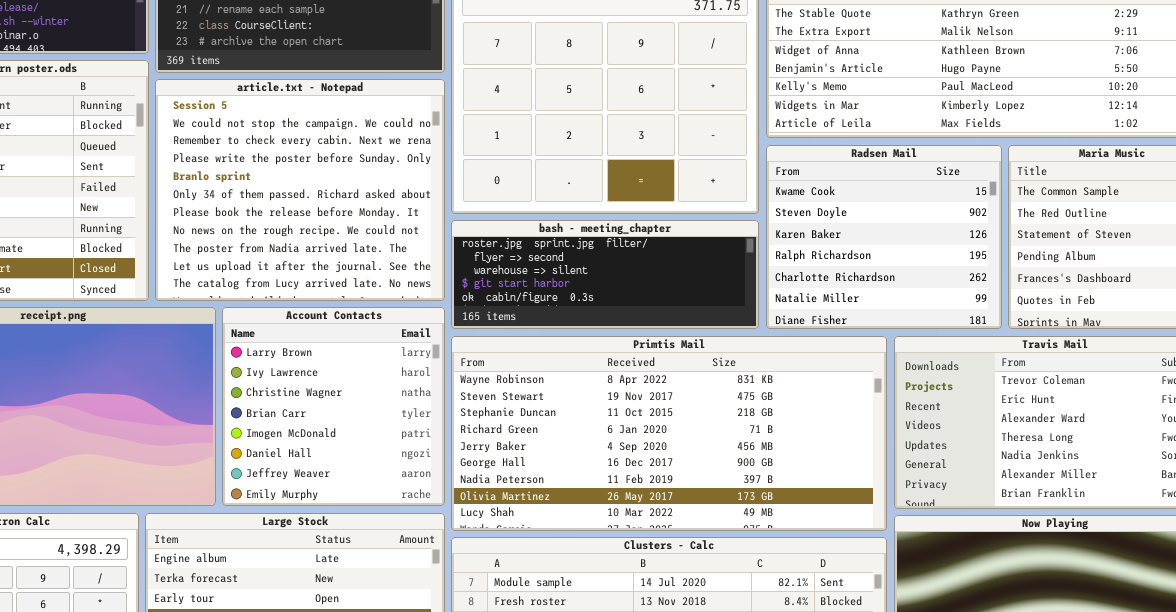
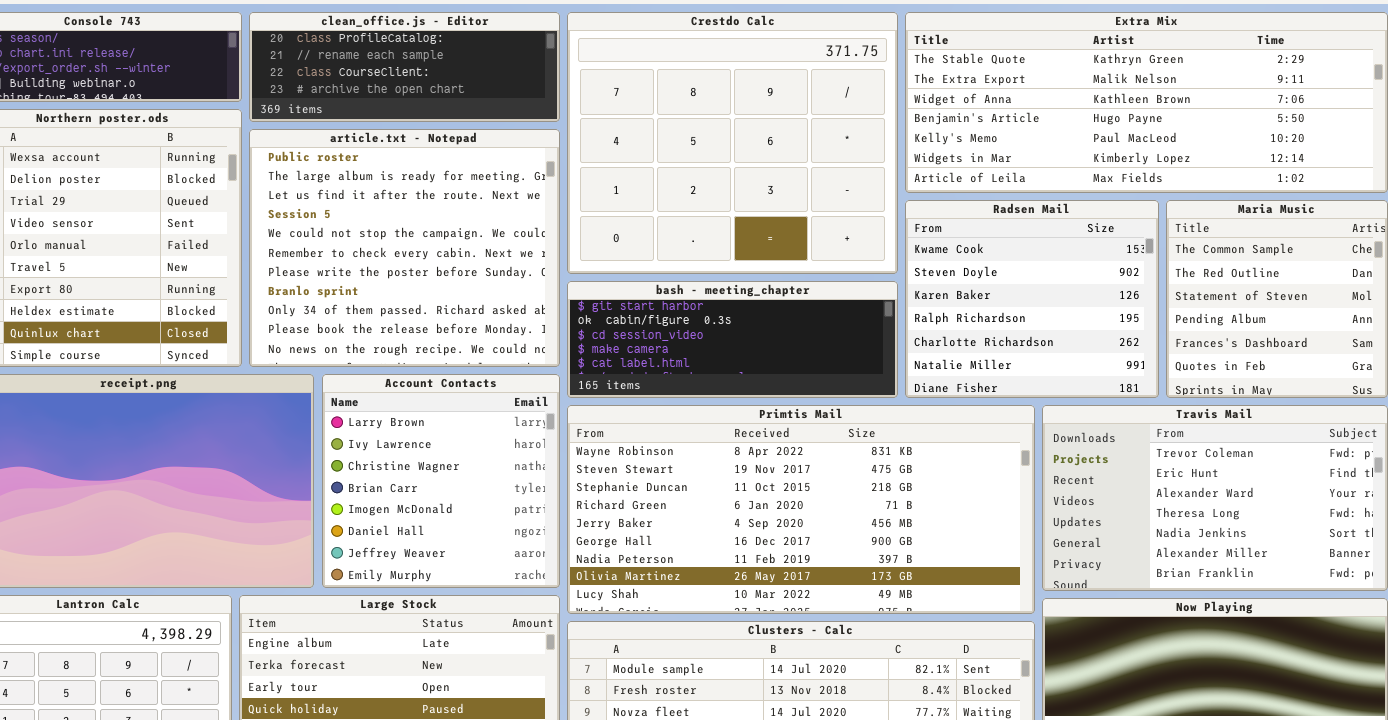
article.txt - Notepad: [155,79,445,301] -> [249,129,560,367], scrolled up 3 rows
bash - meeting_chapter: [451,220,759,329] -> [567,281,898,398], scrolled down 3 rows

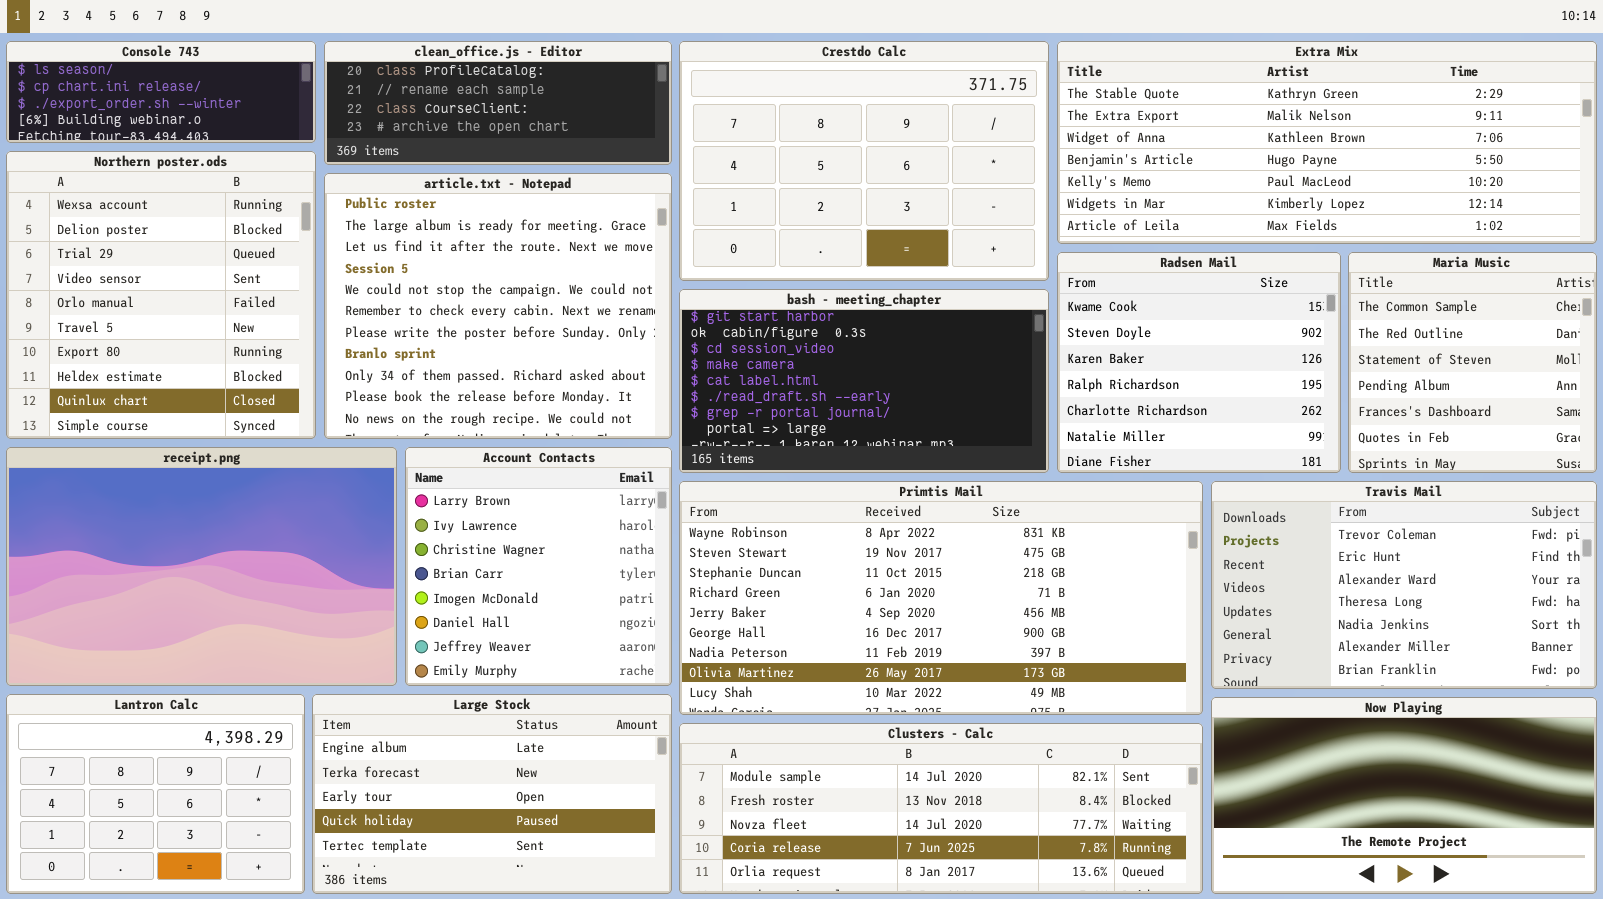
Crestdo Calc: [567,12,898,274] -> [679,41,1049,281], resized
bash - meeting_chapter: [567,281,898,398] -> [679,289,1049,473], resized

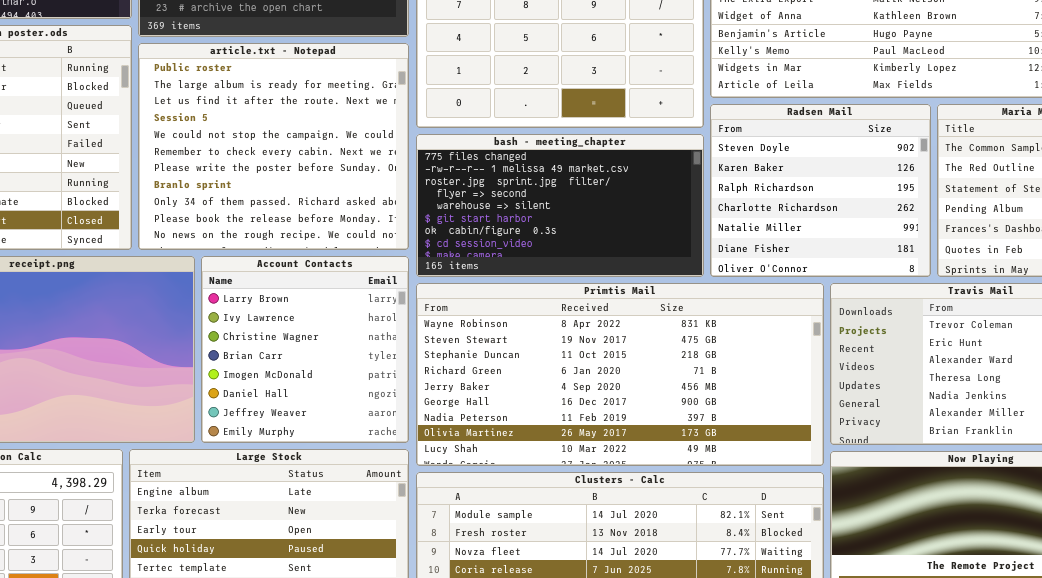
Radsen Mail: [1057,252,1341,473] -> [710,104,931,277], scrolled down 1 row
bash - meeting_chapter: [679,289,1049,473] -> [416,134,704,277], scrolled up 5 rows

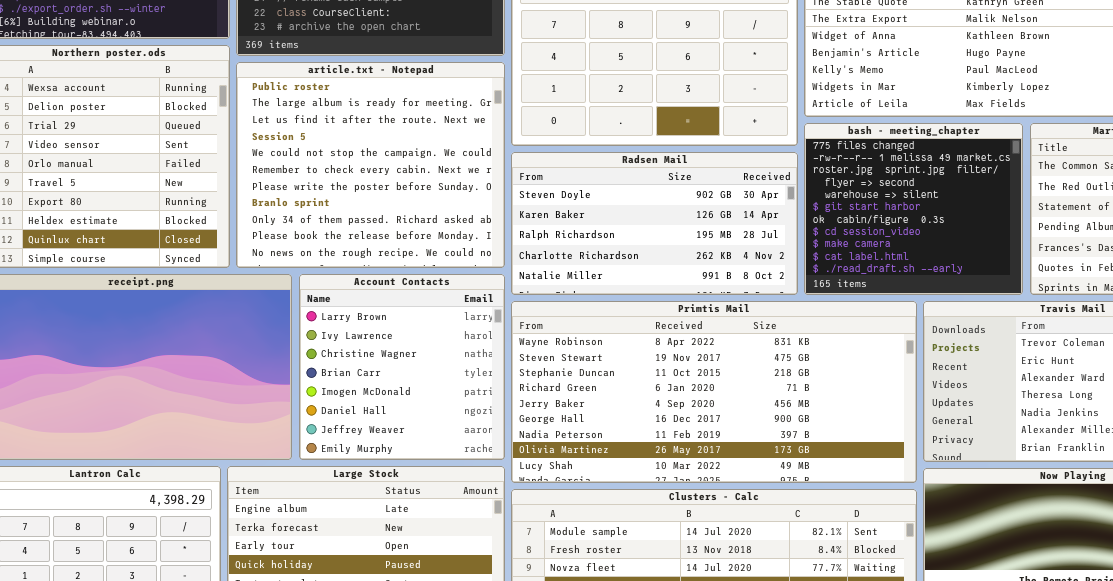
Radsen Mail: [710,104,931,277] -> [511,152,798,295], moved, resized
bash - meeting_chapter: [416,134,704,277] -> [804,123,1023,295], moved, resized

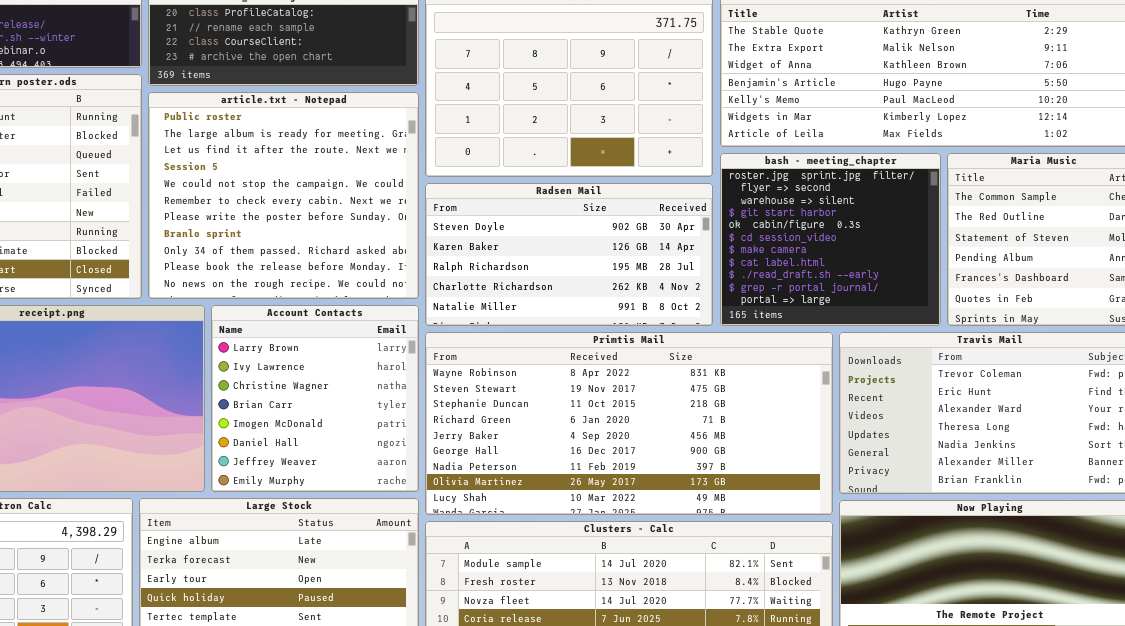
bash - meeting_chapter: [804,123,1023,295] -> [720,153,941,326], scrolled down 2 rows

